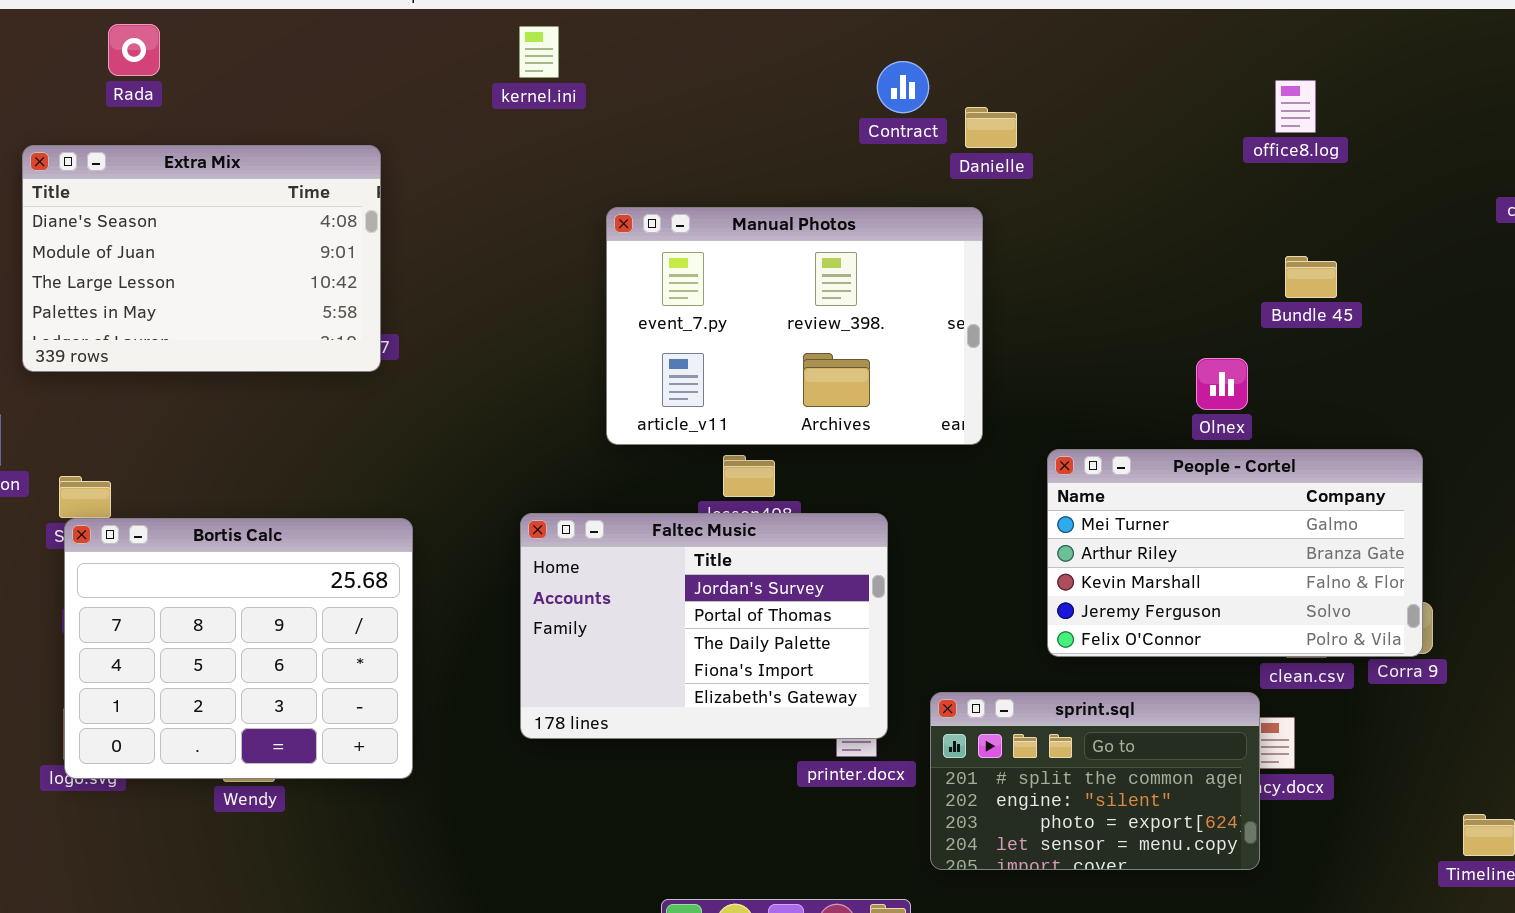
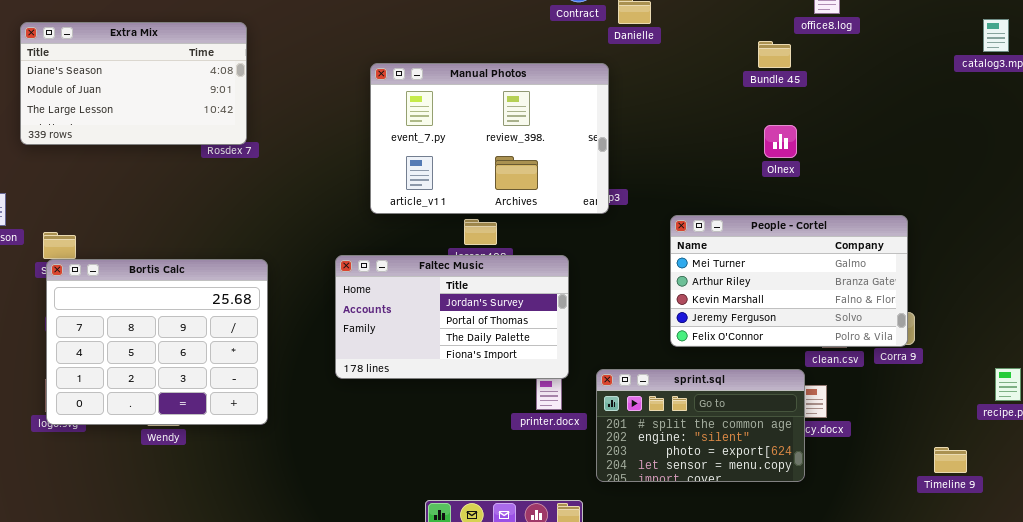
Extra Mix: [22,145,381,372] -> [20,22,247,145], resized
Manual Photos: [606,207,983,445] -> [370,63,609,214], moved
Bundle 45: [1285,256,1337,298] -> [758,41,791,68], moved
Olnex: [1196,358,1248,410] -> [764,125,797,158], moved
Faltec Music: [520,513,888,739] -> [335,255,569,379], resized

